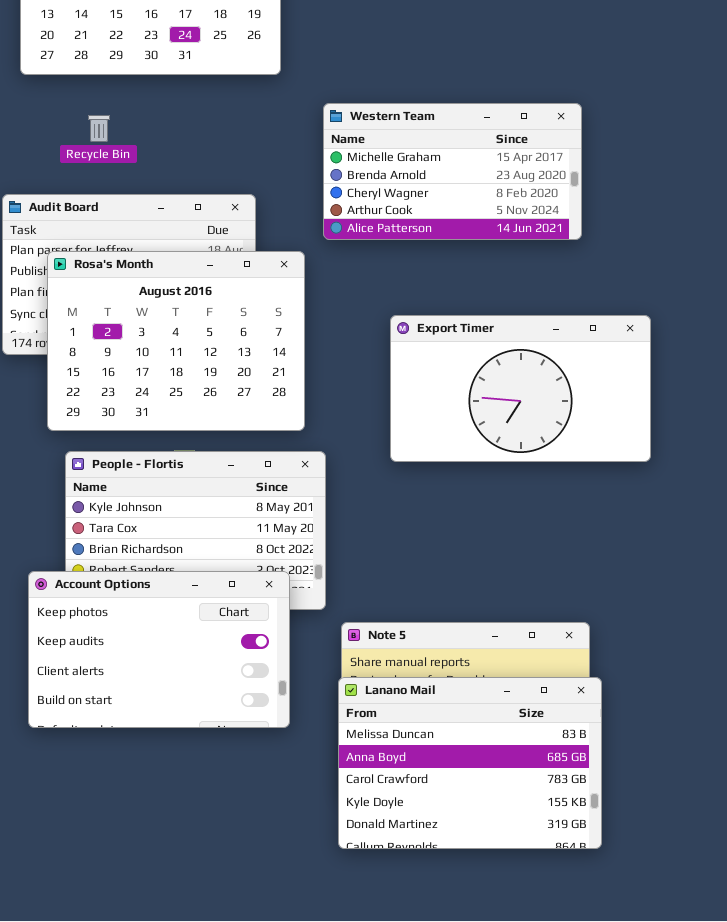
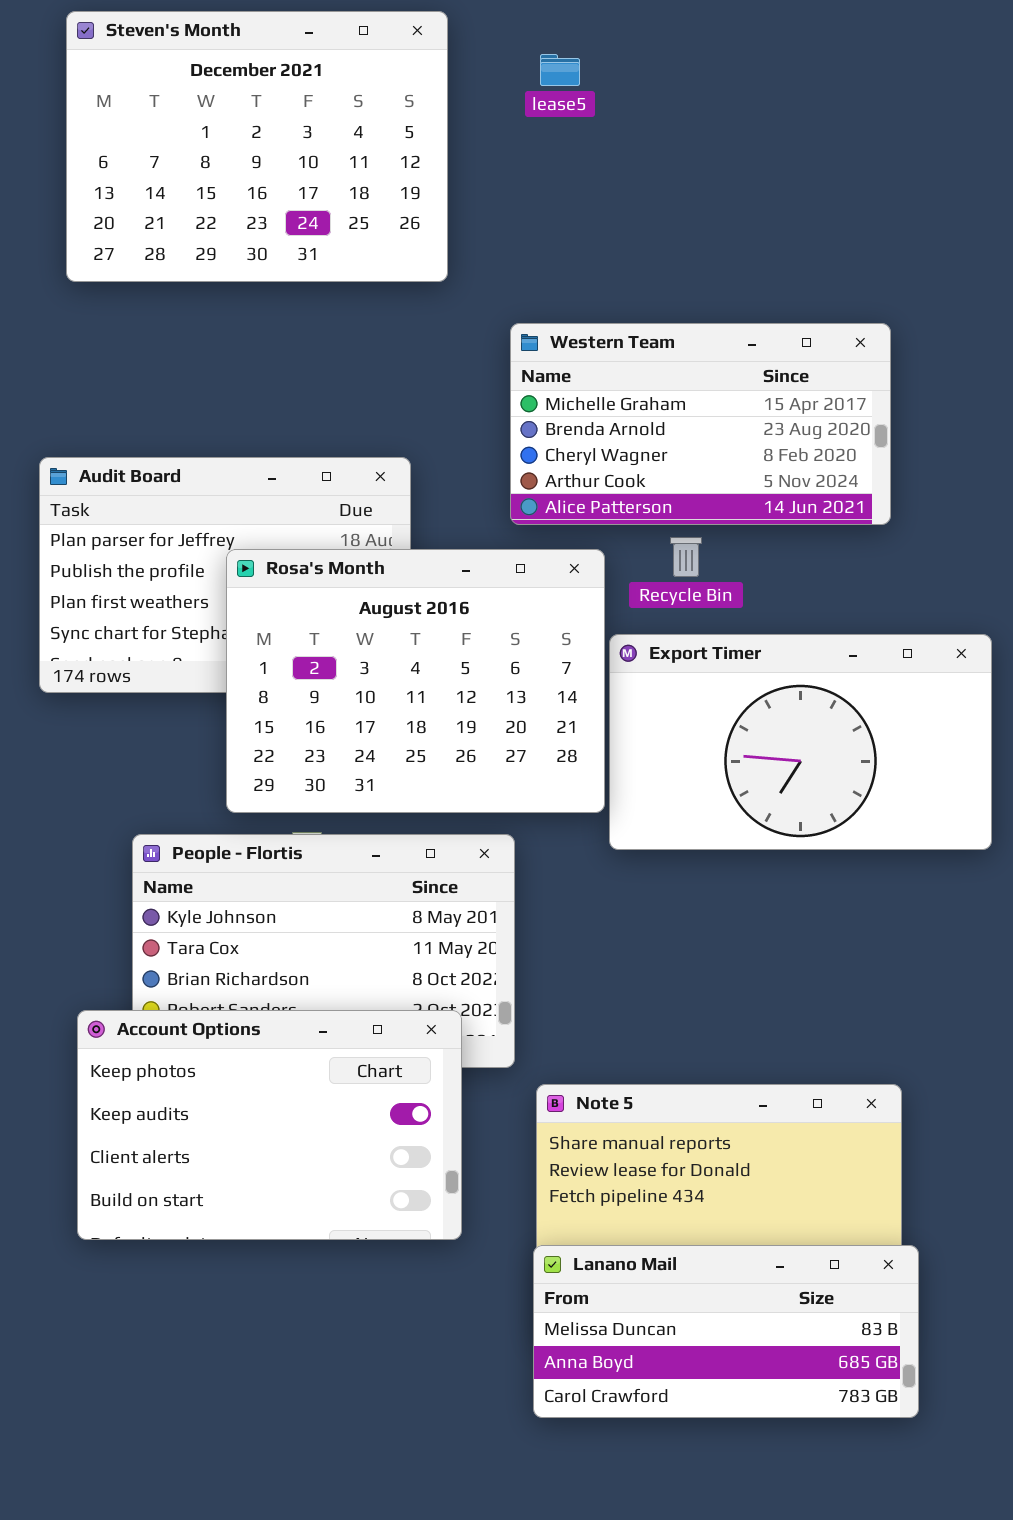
Recycle Bin: [88,115,110,142] -> [670,537,702,577], moved
Rosa's Month: [47,251,305,431] -> [226,549,605,813], moved
Lanano Mail: [338,677,602,849] -> [533,1245,919,1418], resized

